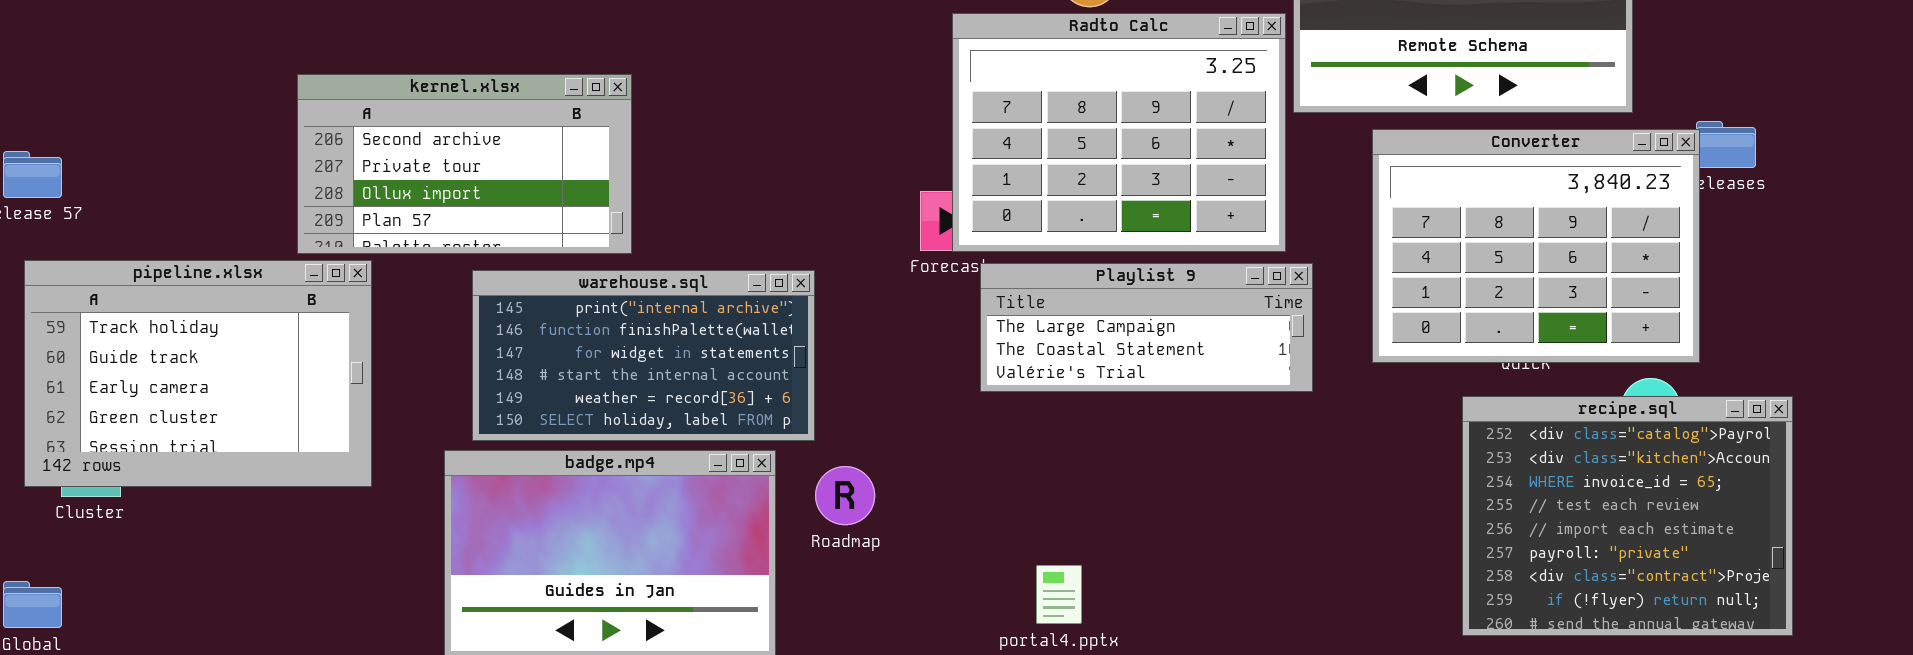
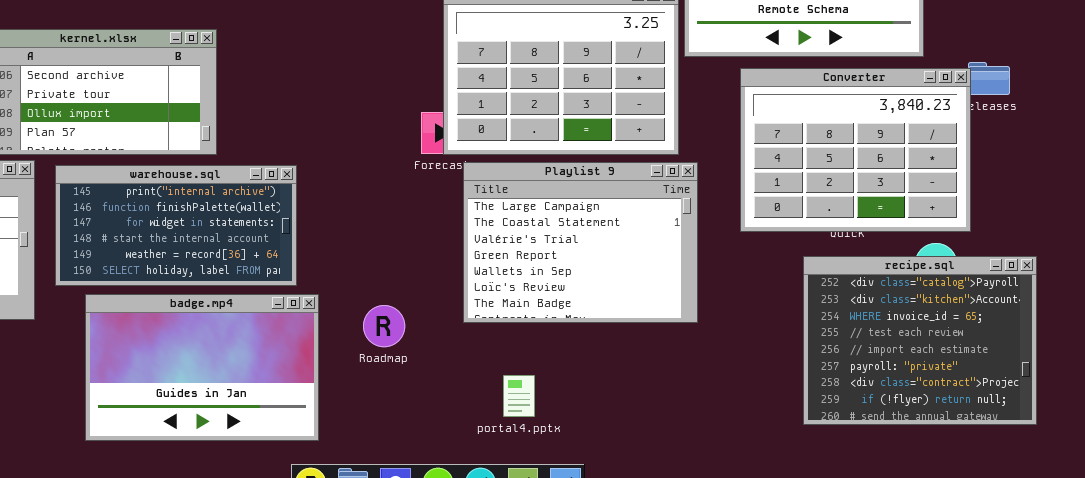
Playlist 9: [980,263,1313,392] -> [463,162,698,323], resized
warehouse.sql: [472,270,815,441] -> [55,165,297,286], moved
Roadmap: [815,466,875,525] -> [363,305,405,347], moved

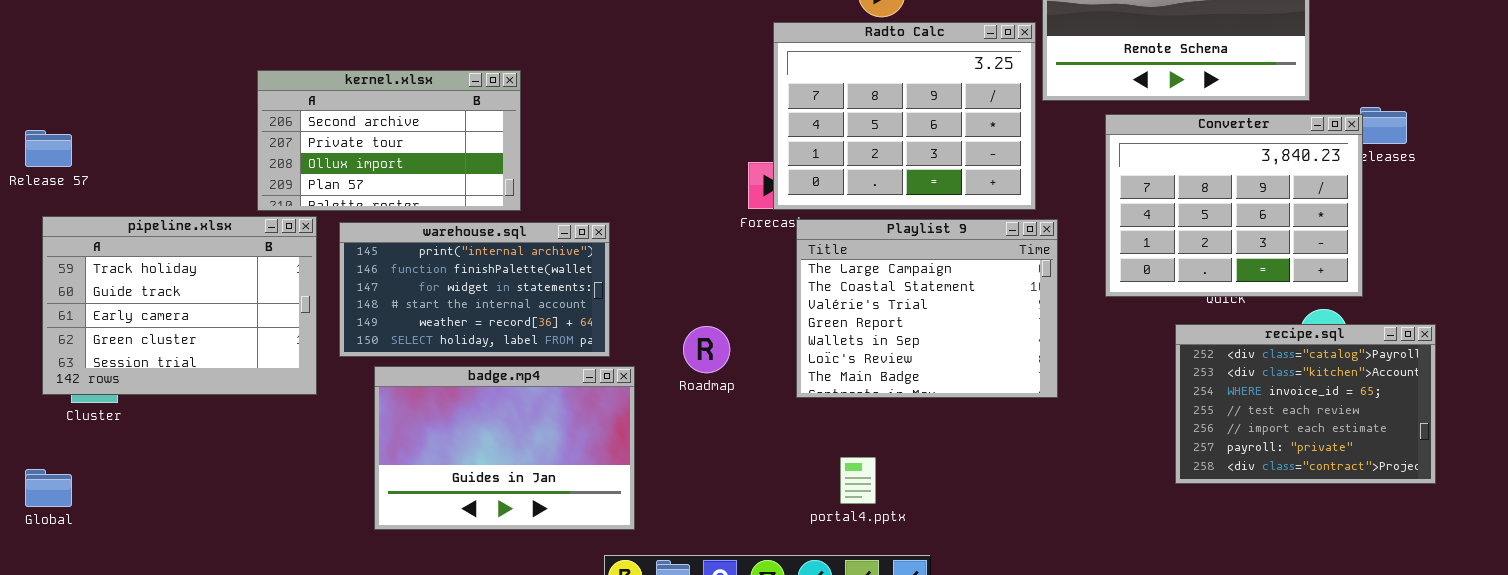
recipe.sql: [803,256,1037,425] -> [1175,324,1436,484], resized
Roadmap: [363,305,405,347] -> [683,326,730,373], moved

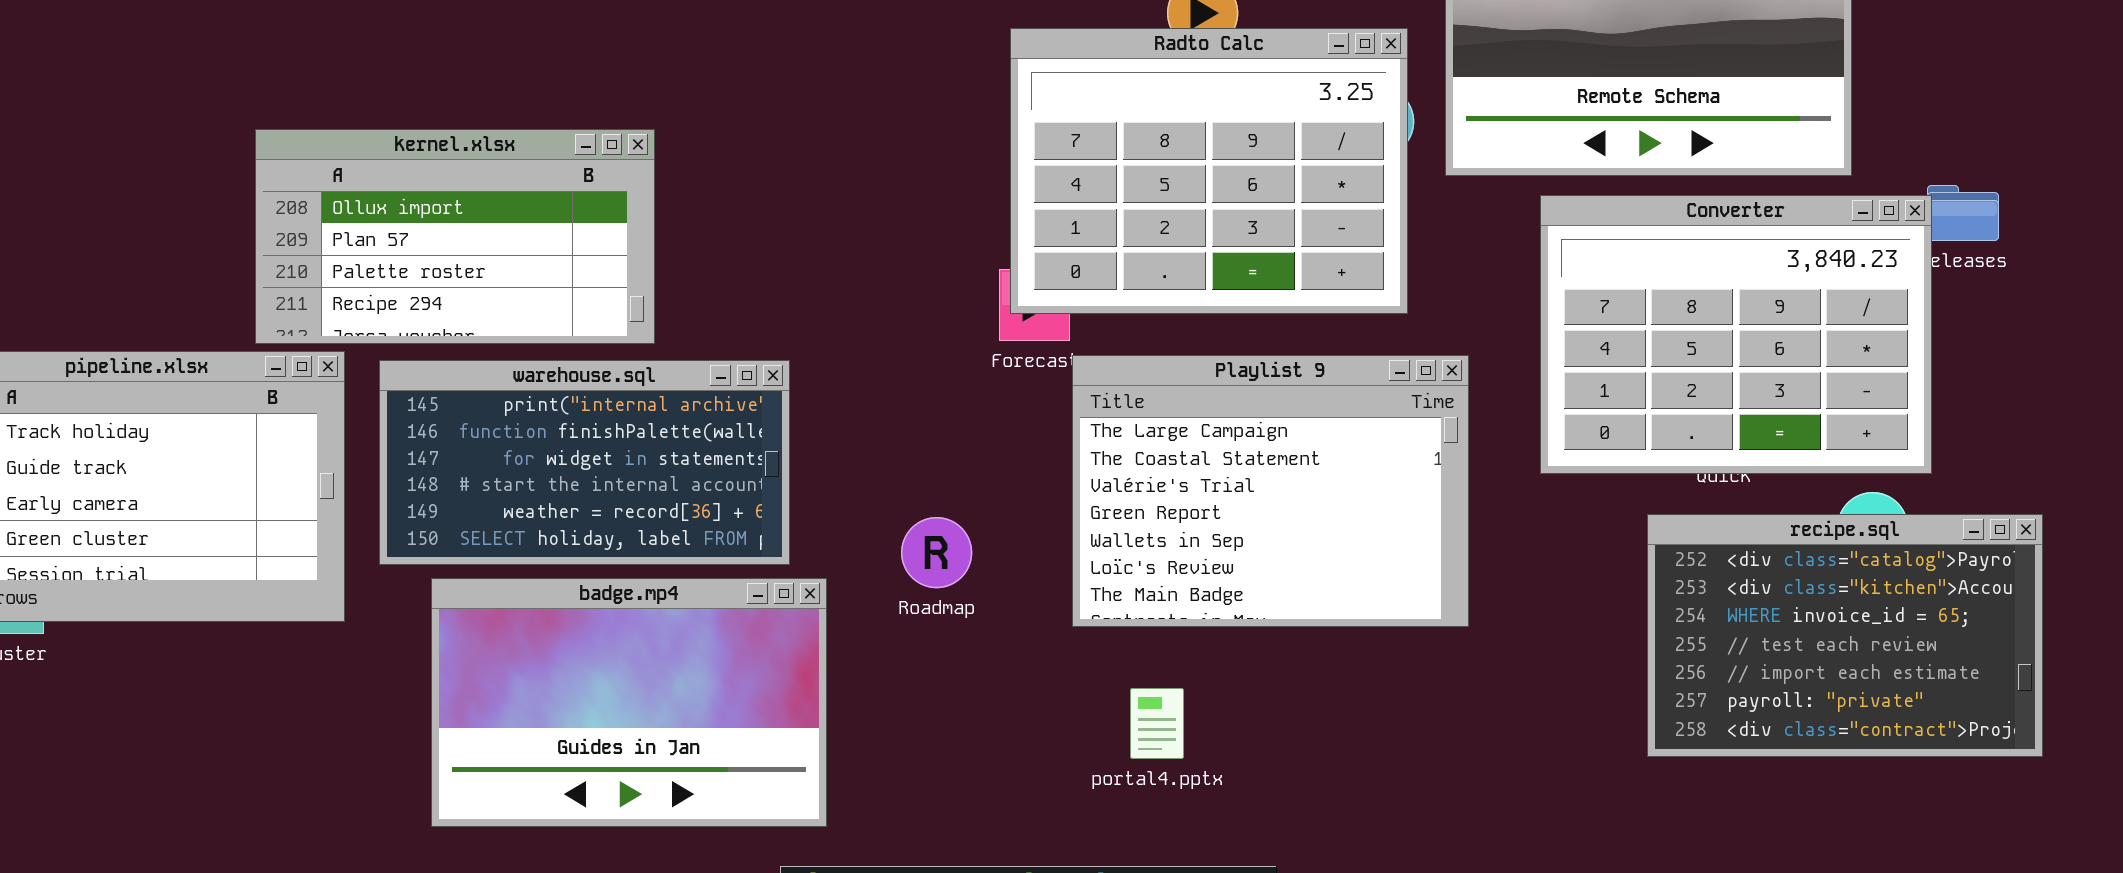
Radto Calc: [773,22,1036,210] -> [1010,28,1408,314], moved
kernel.xlsx: [257,70,521,211] -> [255,129,655,344], scrolled down 2 rows
portal4.pptx: [840,457,876,504] -> [1130,688,1184,759], moved

